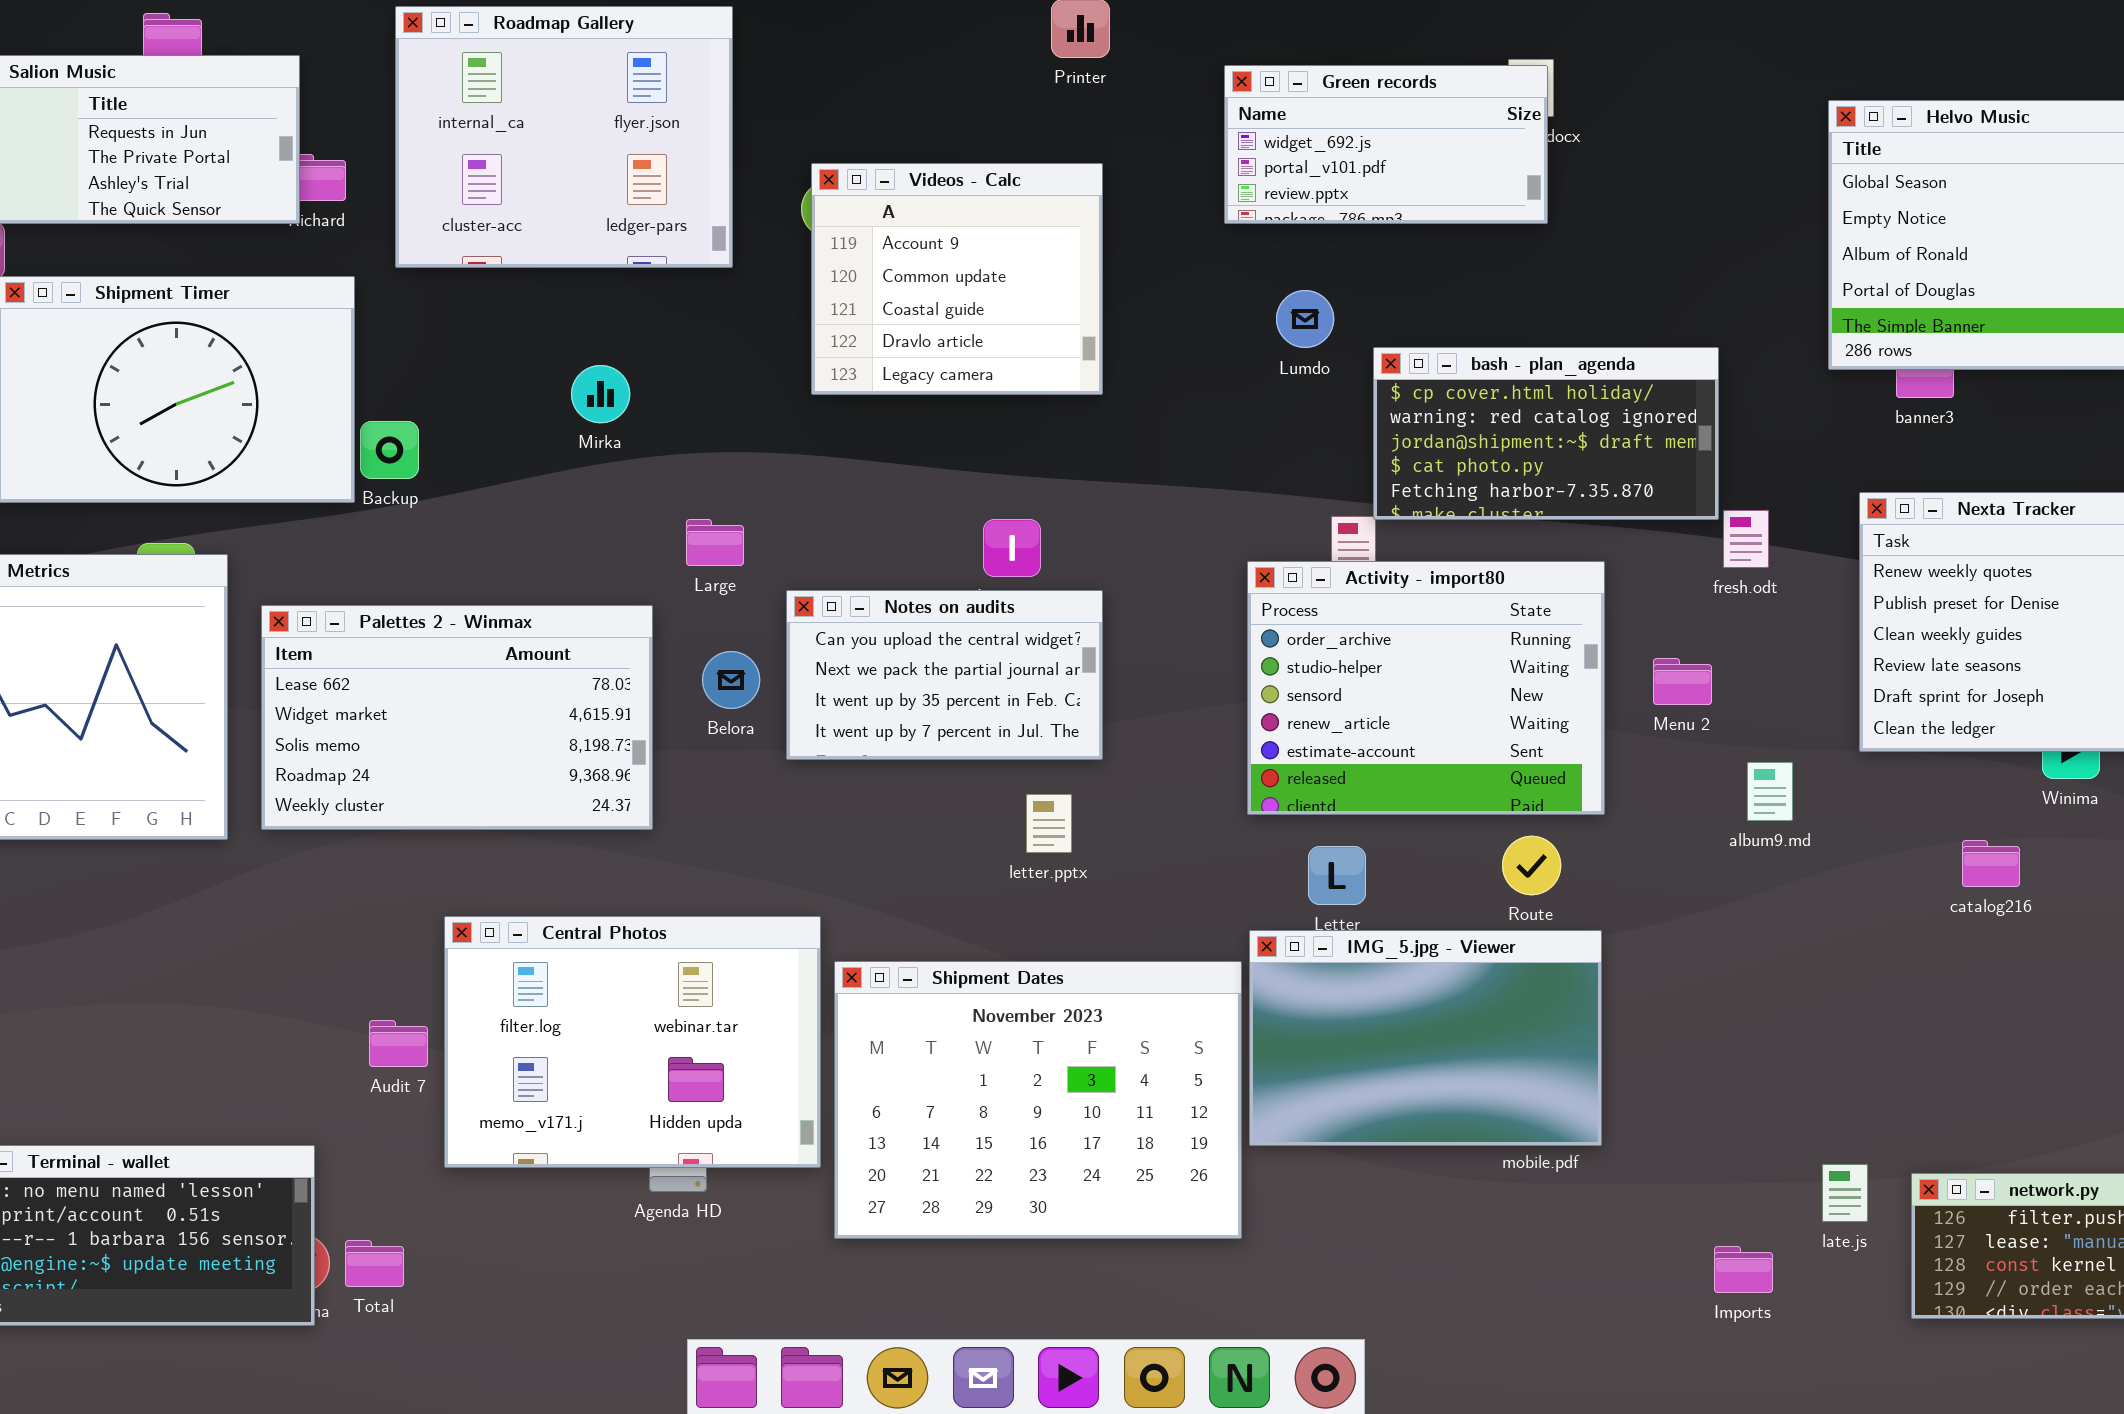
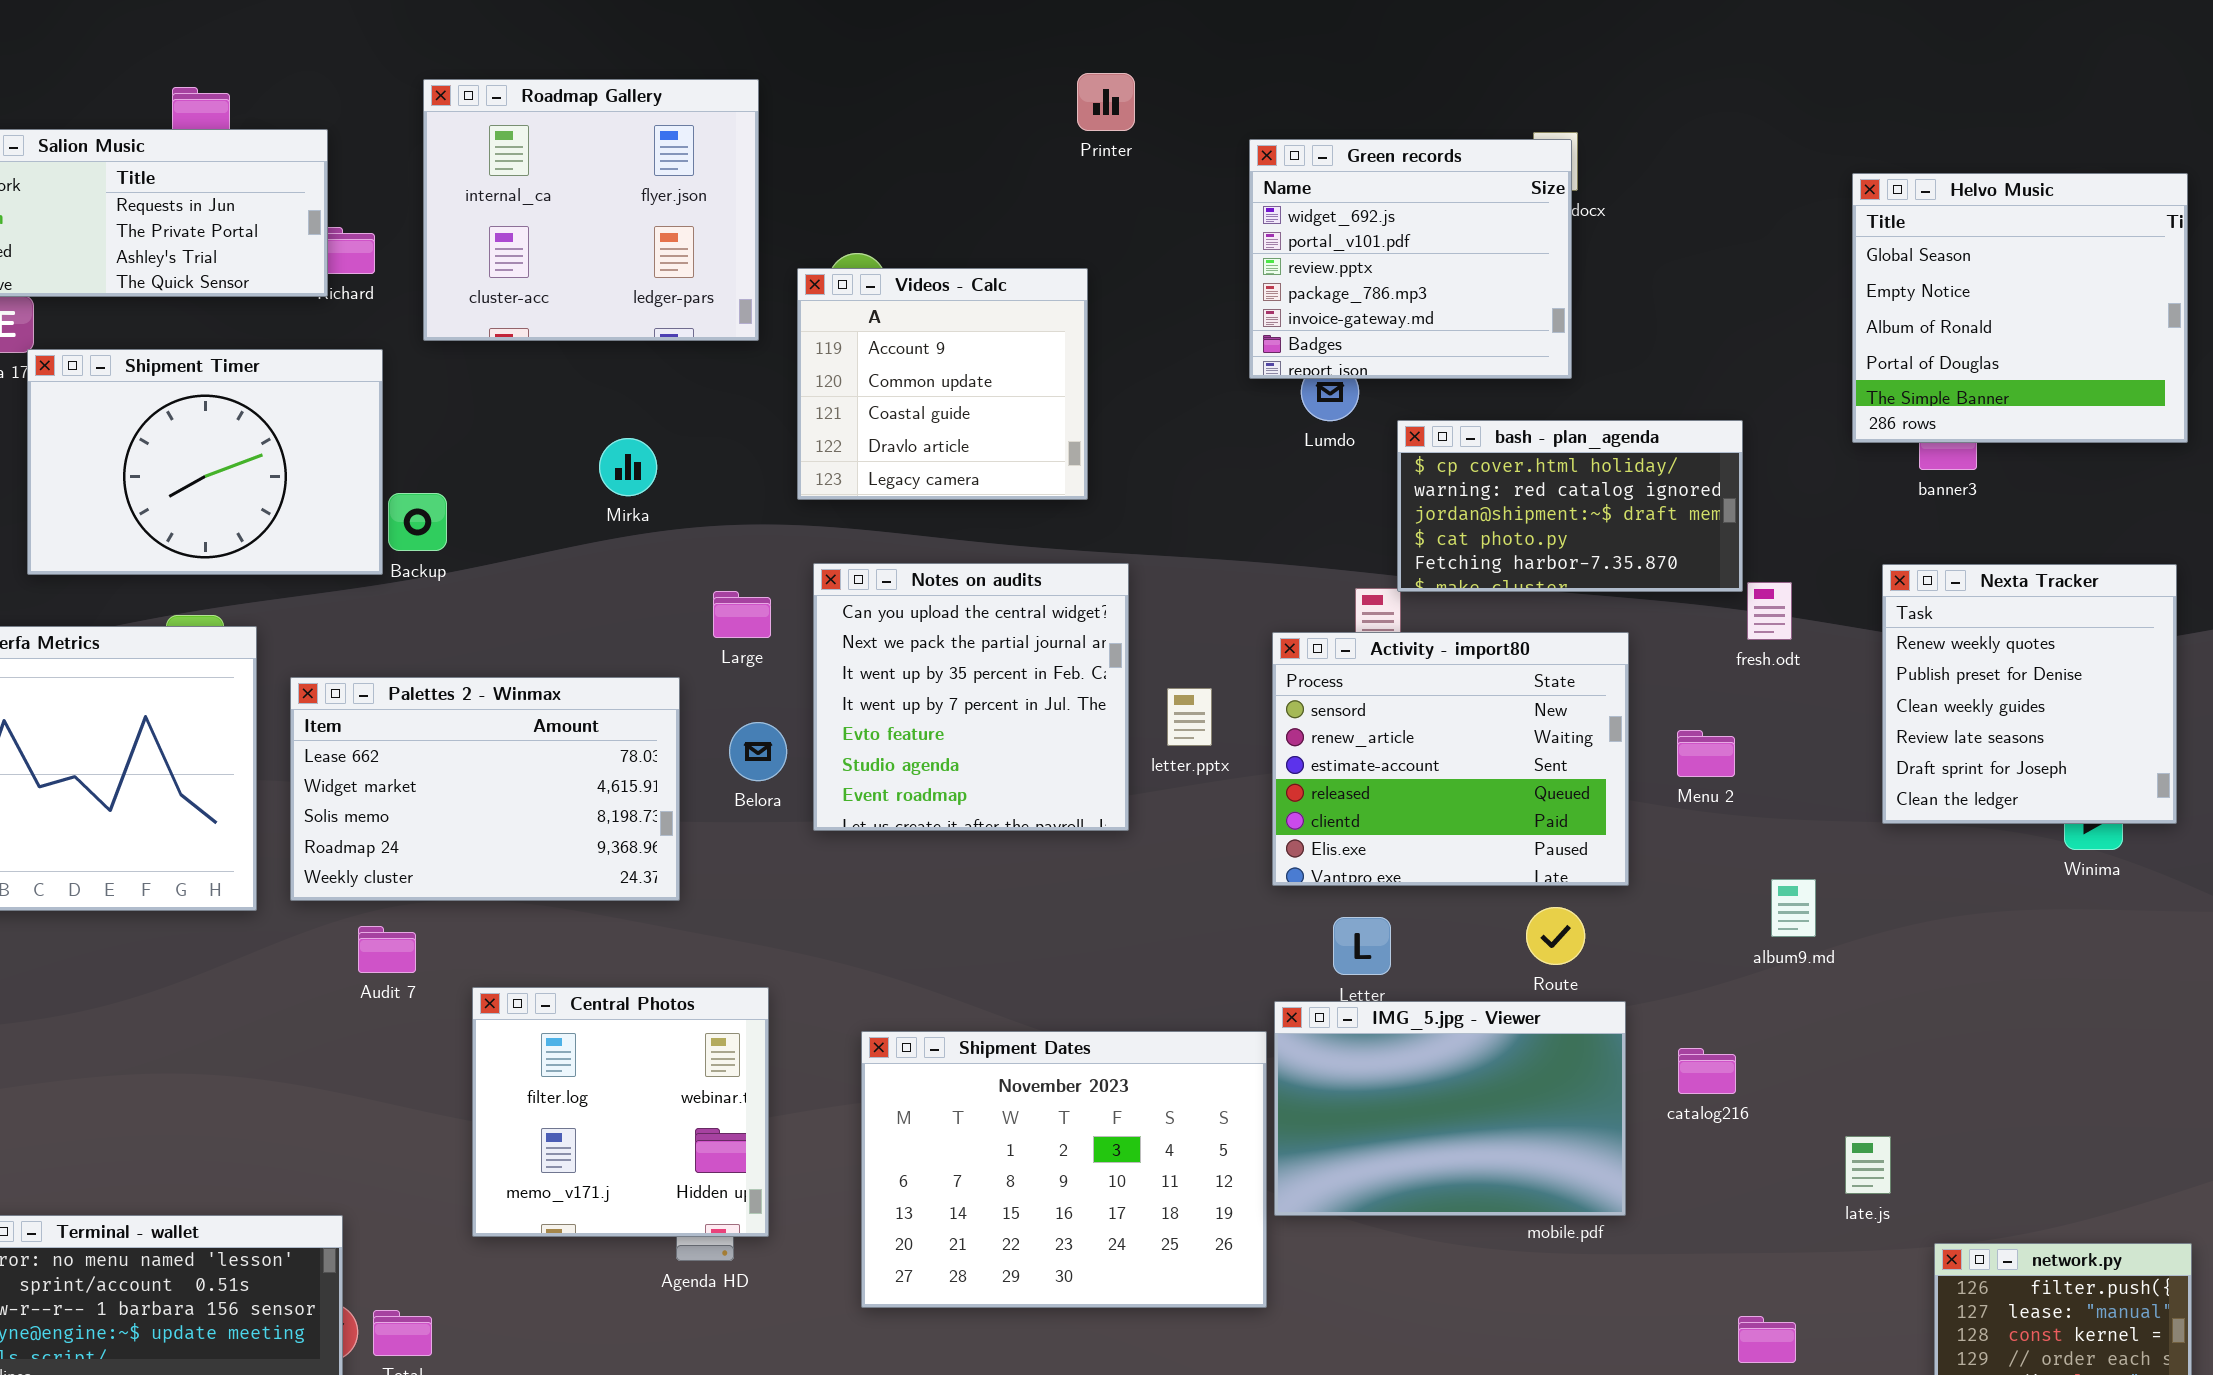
Green records: [1224,65,1548,224] -> [1249,139,1572,379], resized
Videos - Calc: [811,163,1103,395] -> [797,268,1088,500], moved
Activity - import80: [1247,561,1605,815] -> [1272,632,1629,886], scrolled down 2 rows
Notes on audits: [786,590,1103,760] -> [813,563,1129,831], resized
album9.md: [1747,762,1793,821] -> [1771,879,1816,937], moved
letter.pptx: [1026,794,1072,853] -> [1167,688,1212,746], moved
catalog216: [1962,840,2020,887] -> [1678,1048,1736,1094], moved
Central Photos: [444,916,821,1168] -> [472,987,769,1237], resized
Audit 7: [369,1020,428,1067] -> [358,926,416,973], moved
late.js: [1822,1164,1868,1222] -> [1845,1136,1891,1194], moved

